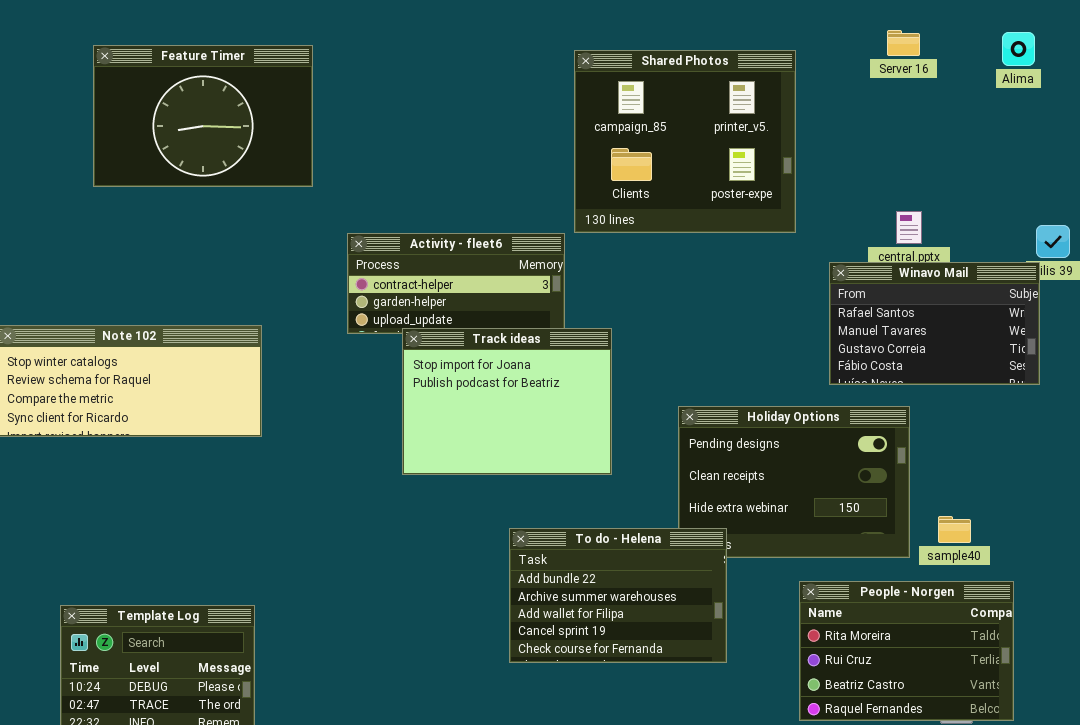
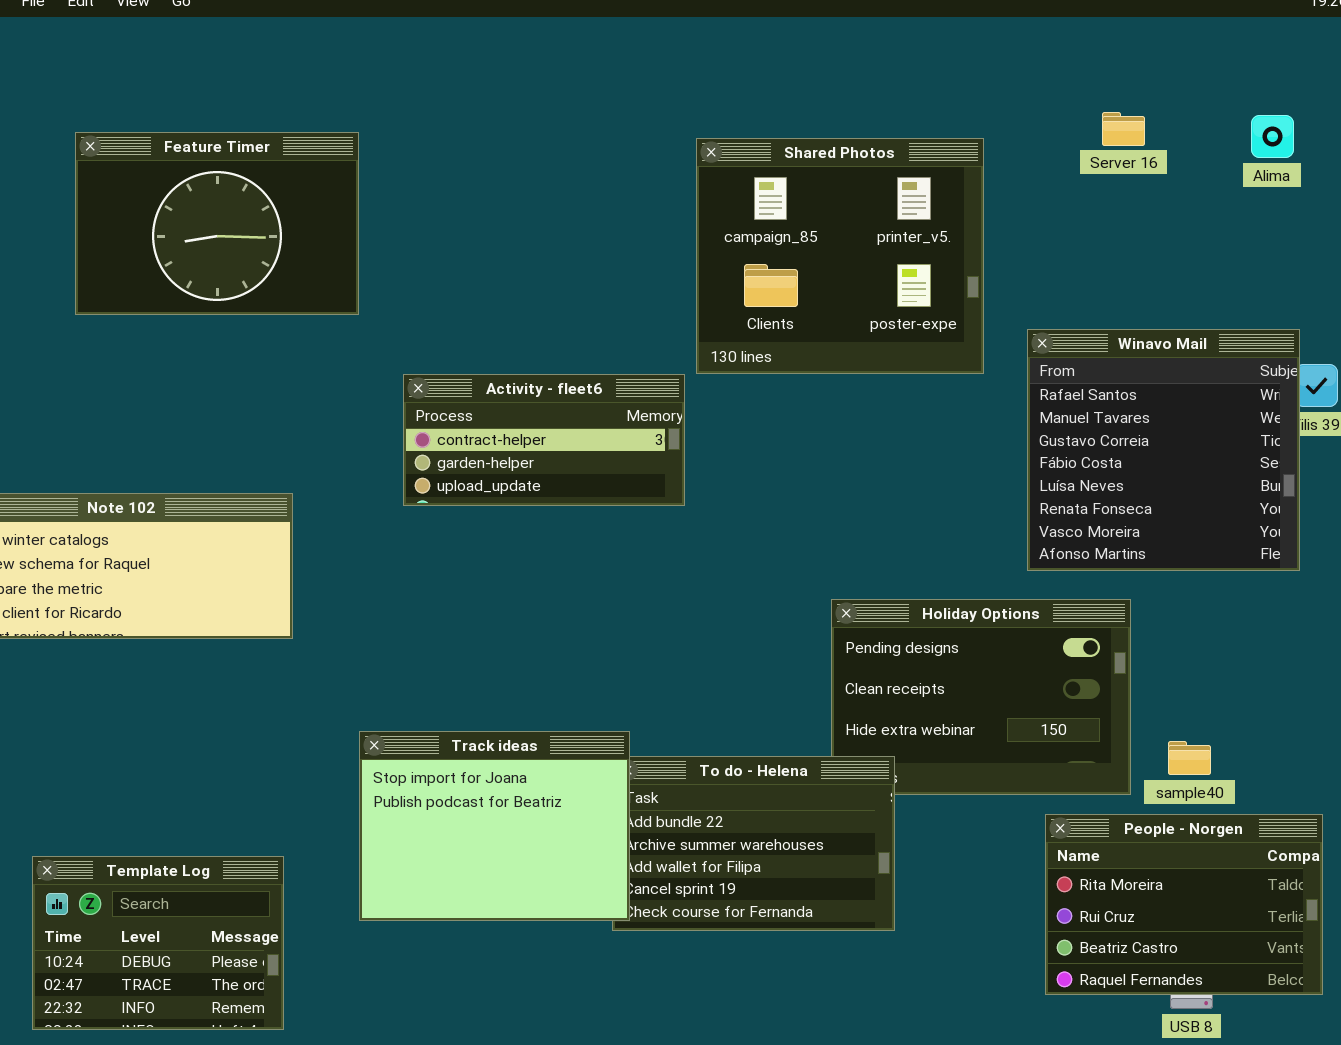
Winavo Mail: [829,262,1040,385] -> [1027,329,1300,571], resized
Track ideas: [402,328,612,475] -> [359,731,630,921], moved
People - Norgen: [799,581,1014,721] -> [1045,814,1323,995], moved

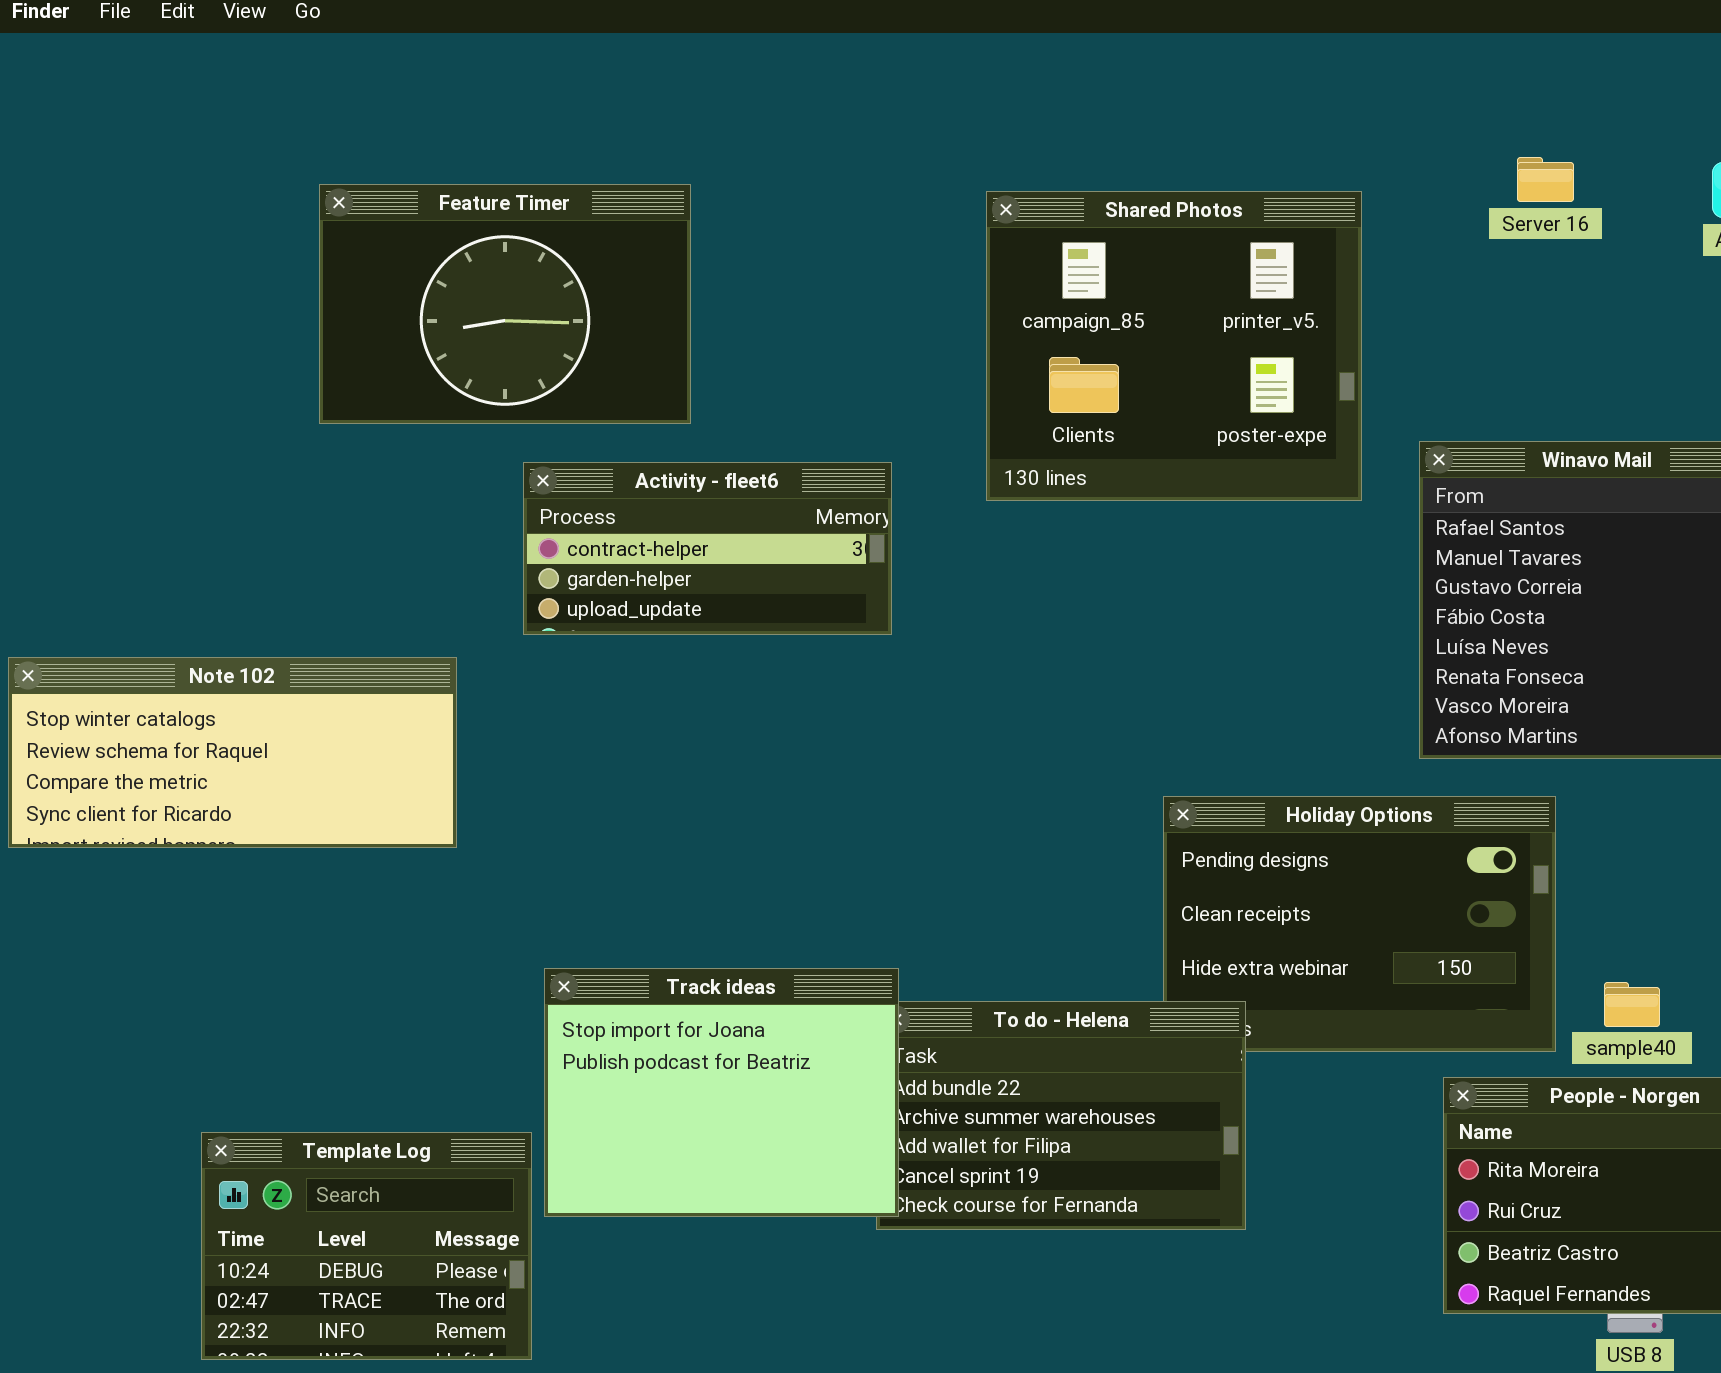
Feature Timer: [75,132,359,315] -> [319,184,691,424], moved
Activity - fleet6: [403,374,685,506] -> [523,462,892,635], moved
Template Log: [32,856,284,1030] -> [201,1132,532,1360], moved

